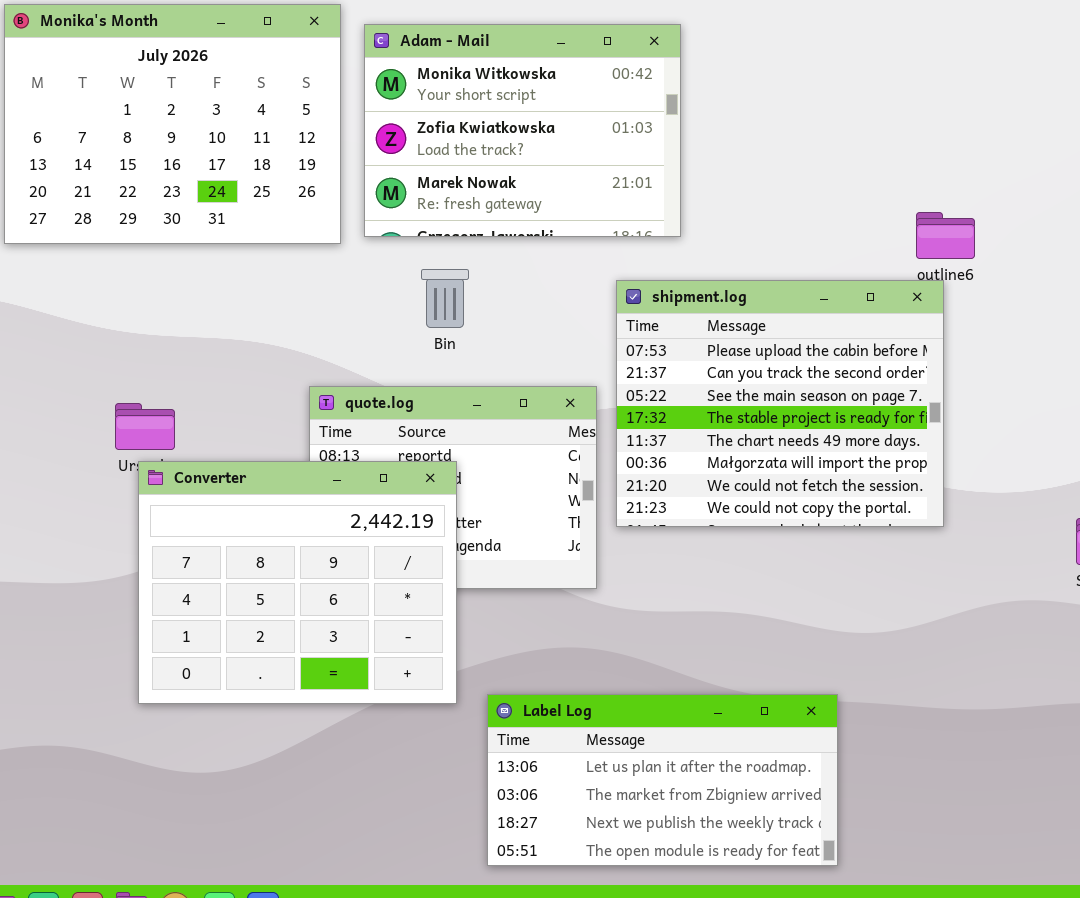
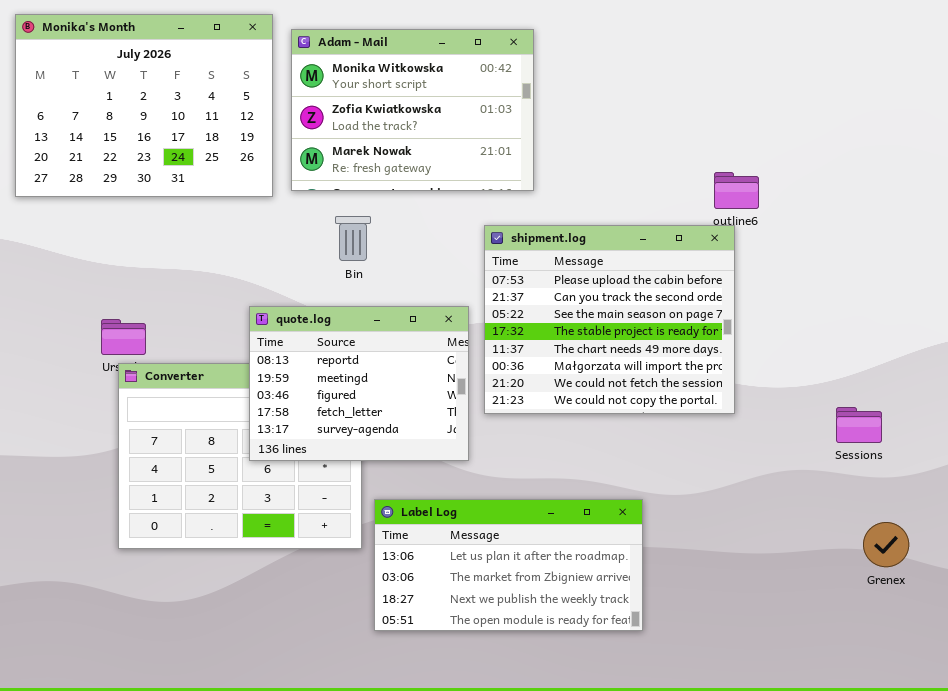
quote.log: [309,386,597,589] -> [249,306,469,461], raised
Label Log: [487,694,838,866] -> [374,499,643,631], moved

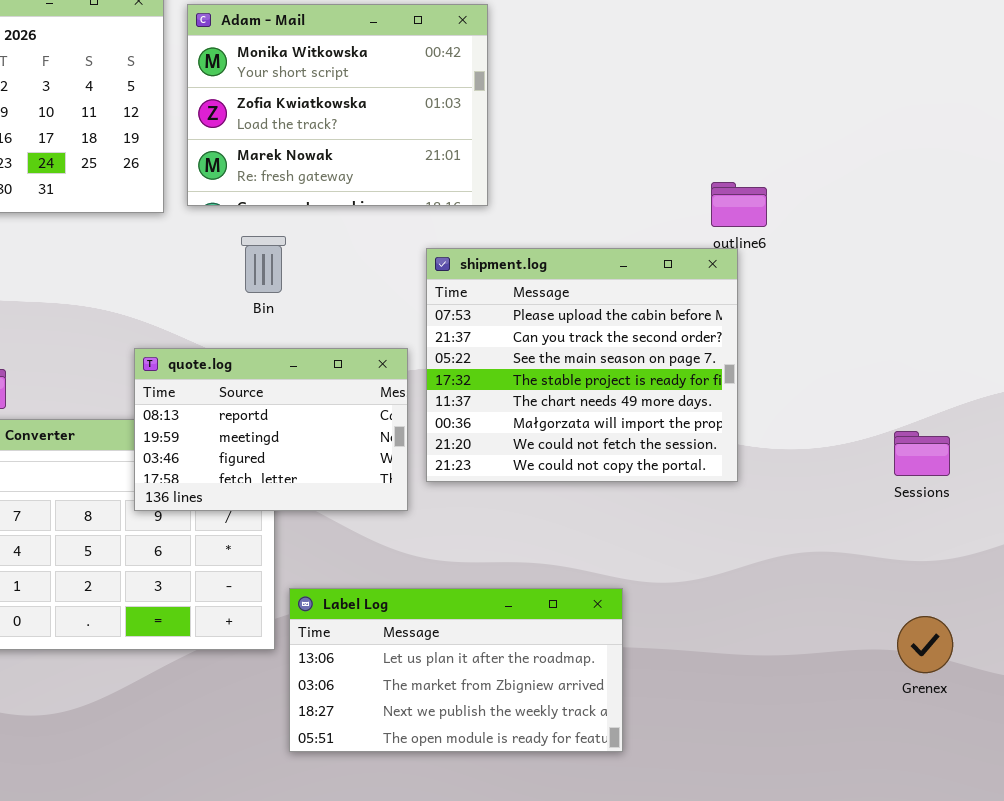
quote.log: [249,306,469,461] -> [134,348,408,511], resized
Sessions: [836,407,882,443] -> [894,431,950,476], moved

